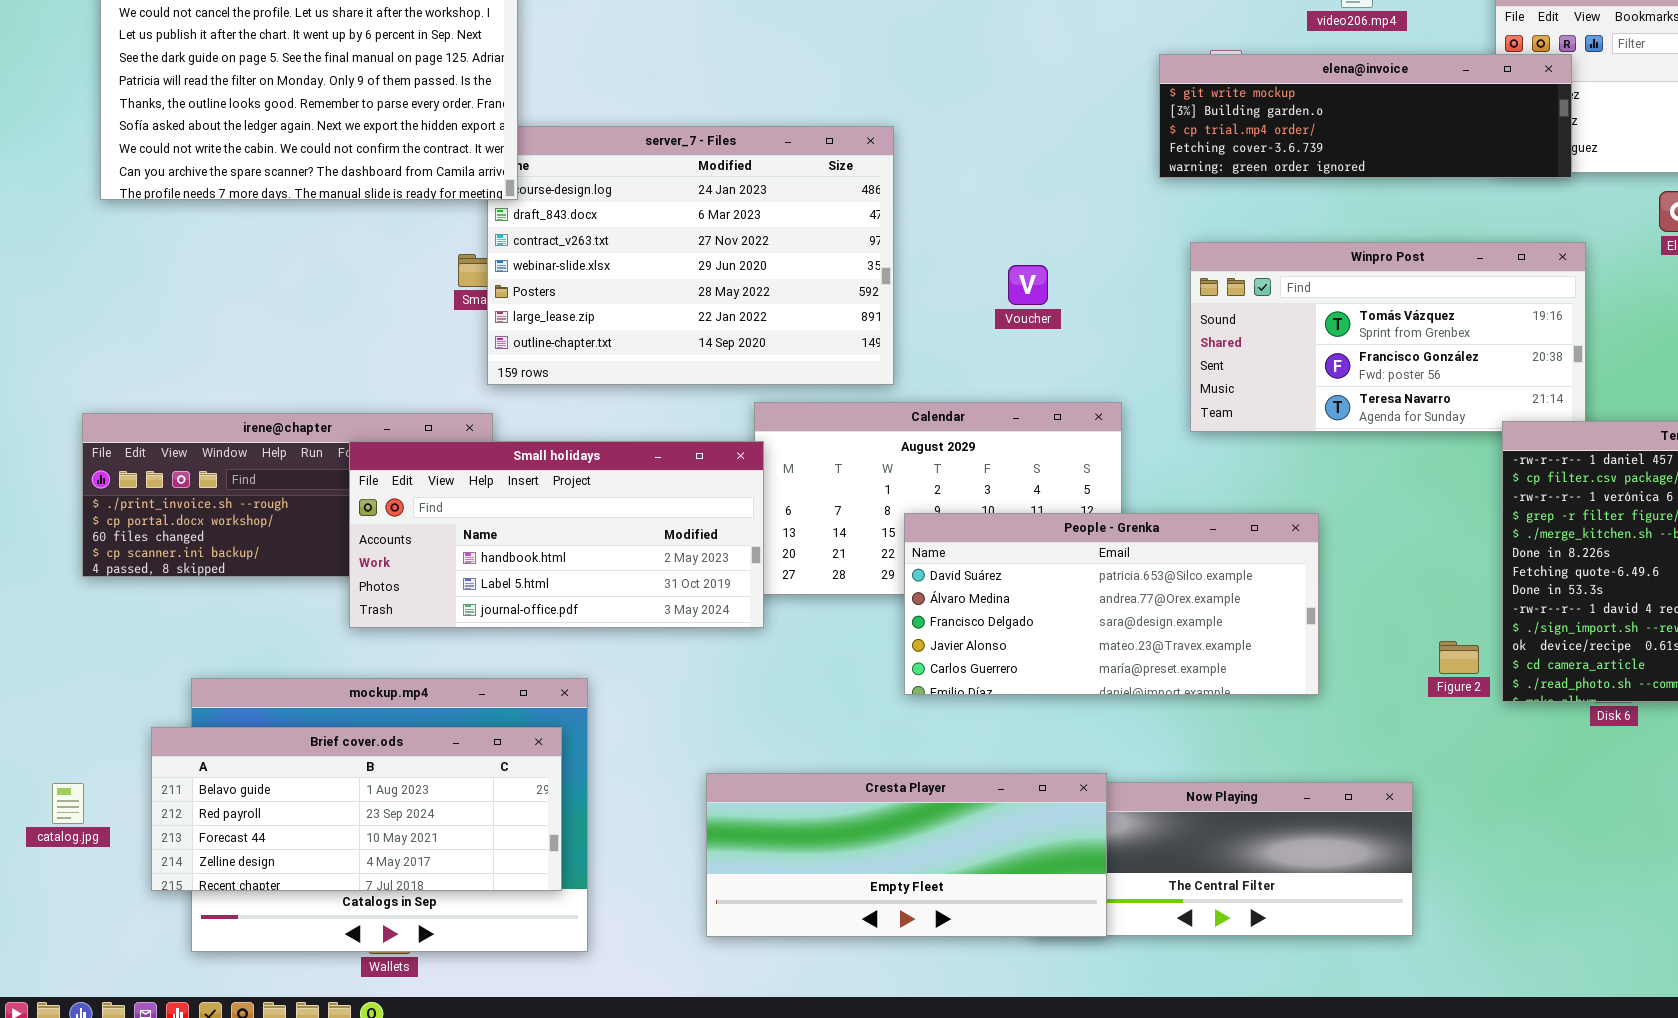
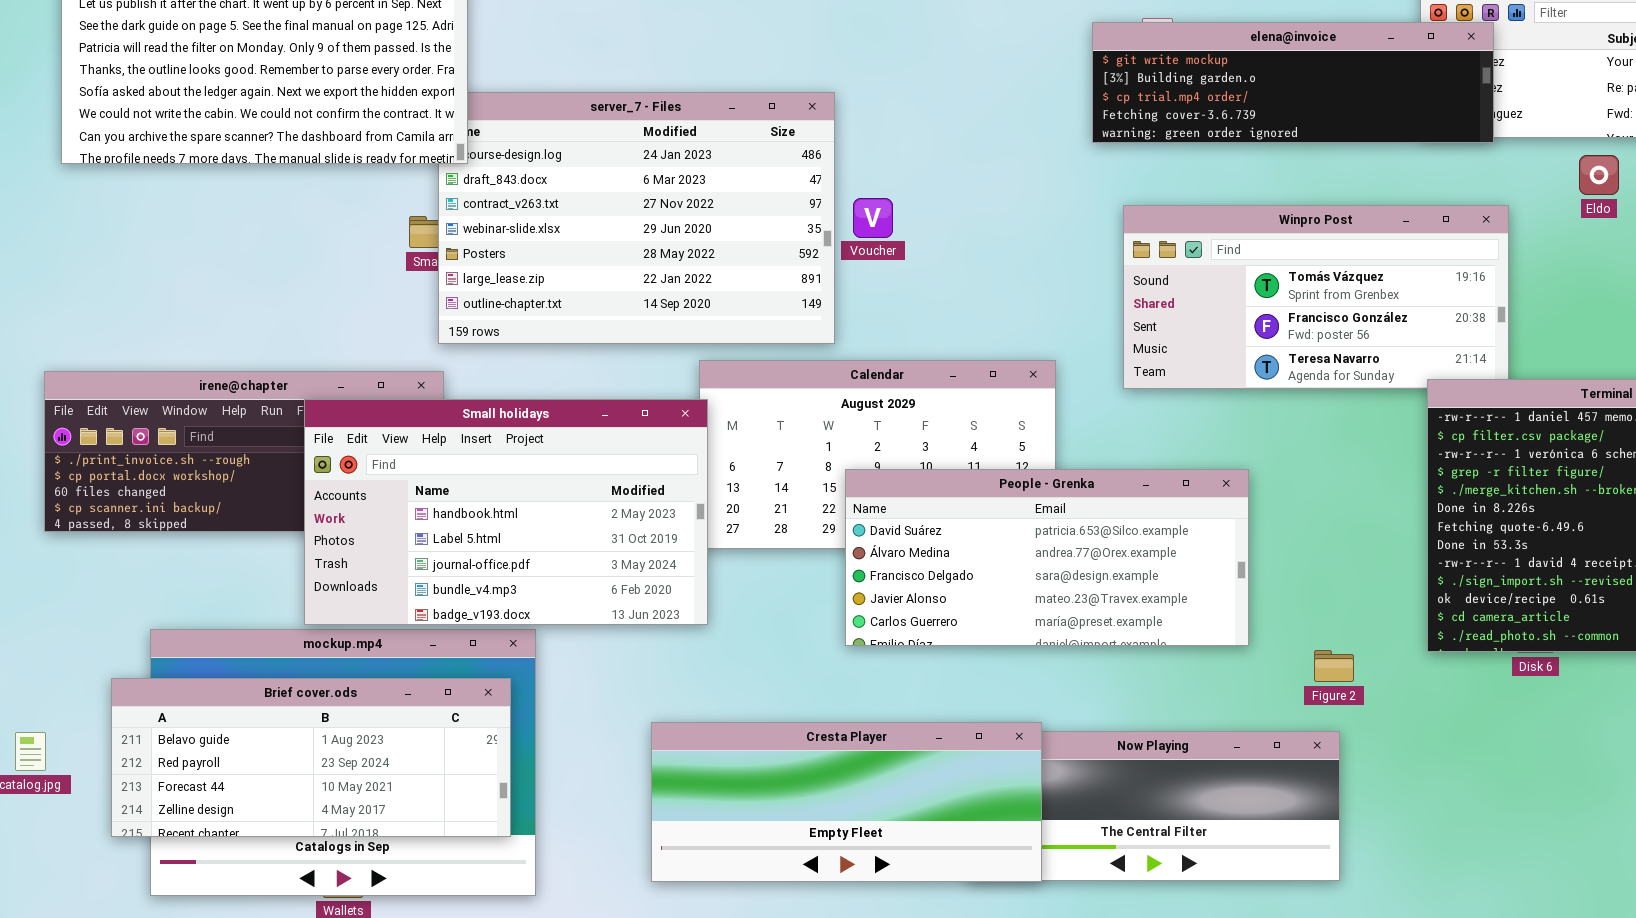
Voucher: [1008,265,1048,305] -> [853,198,893,238], moved
Small holidays: [349,441,764,628] -> [304,399,708,625], resized
Figure 2: [1439,641,1479,674] -> [1314,650,1354,682], moved

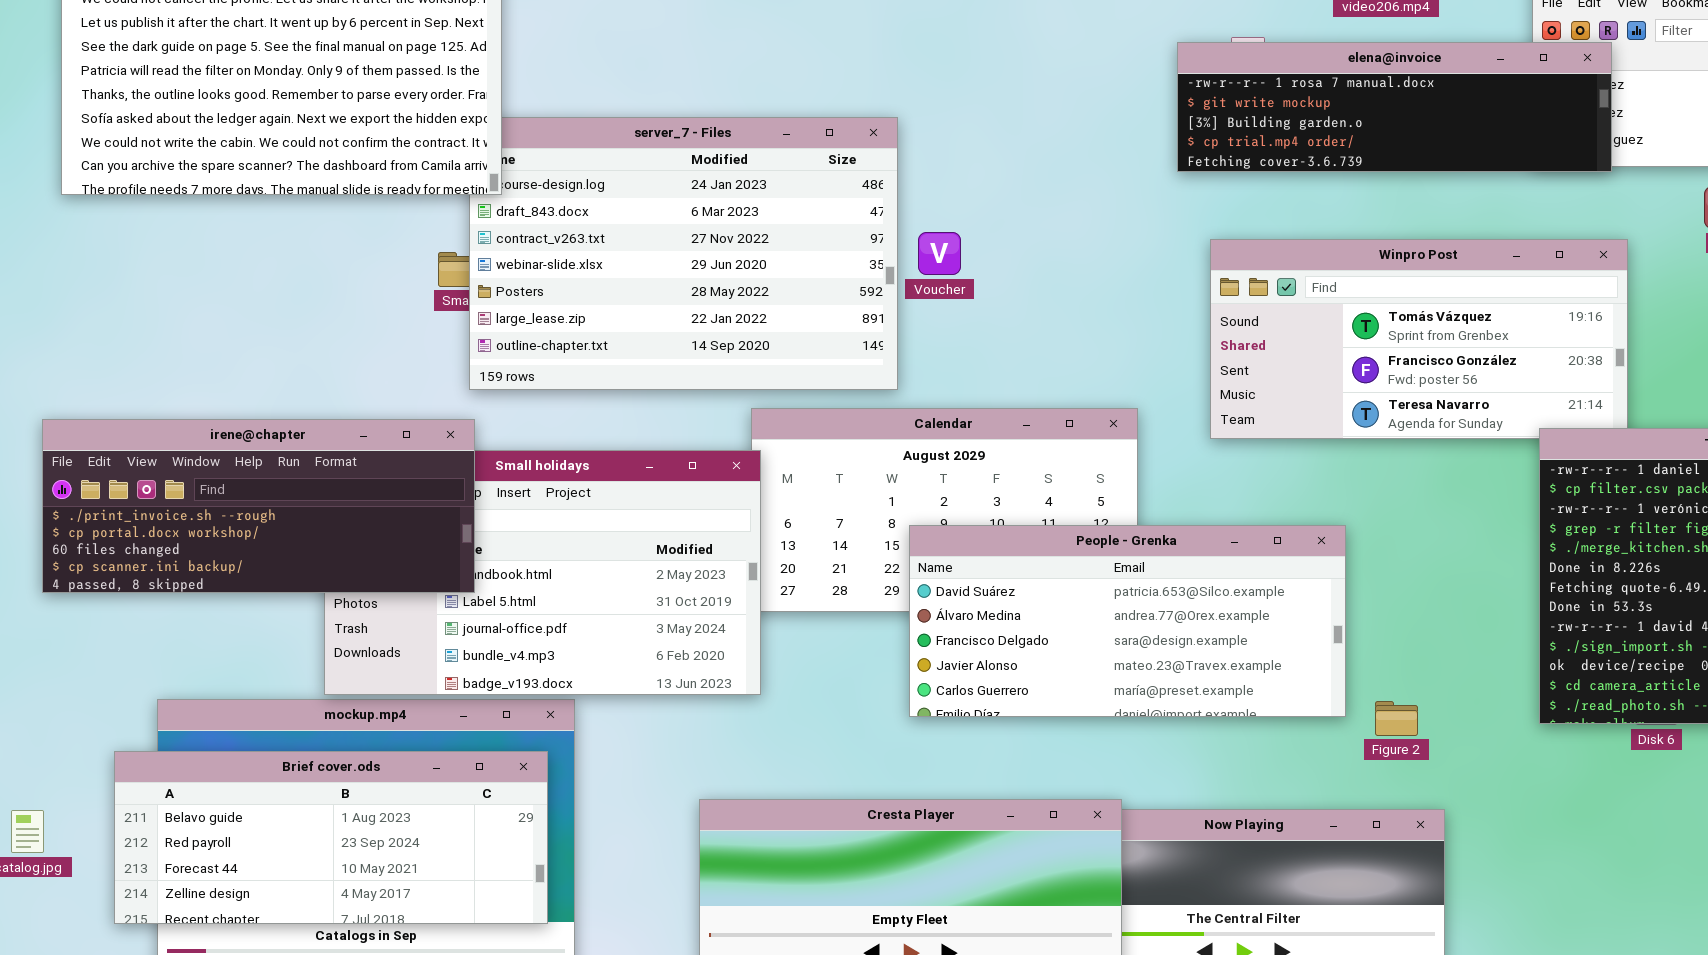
elena@invoice: [1092,22,1494,143] -> [1177,42,1612,172], scrolled up 1 row
irene@chapter: [44,371,444,532] -> [42,419,475,593], raised
Figure 2: [1314,650,1354,682] -> [1375,701,1418,736], moved

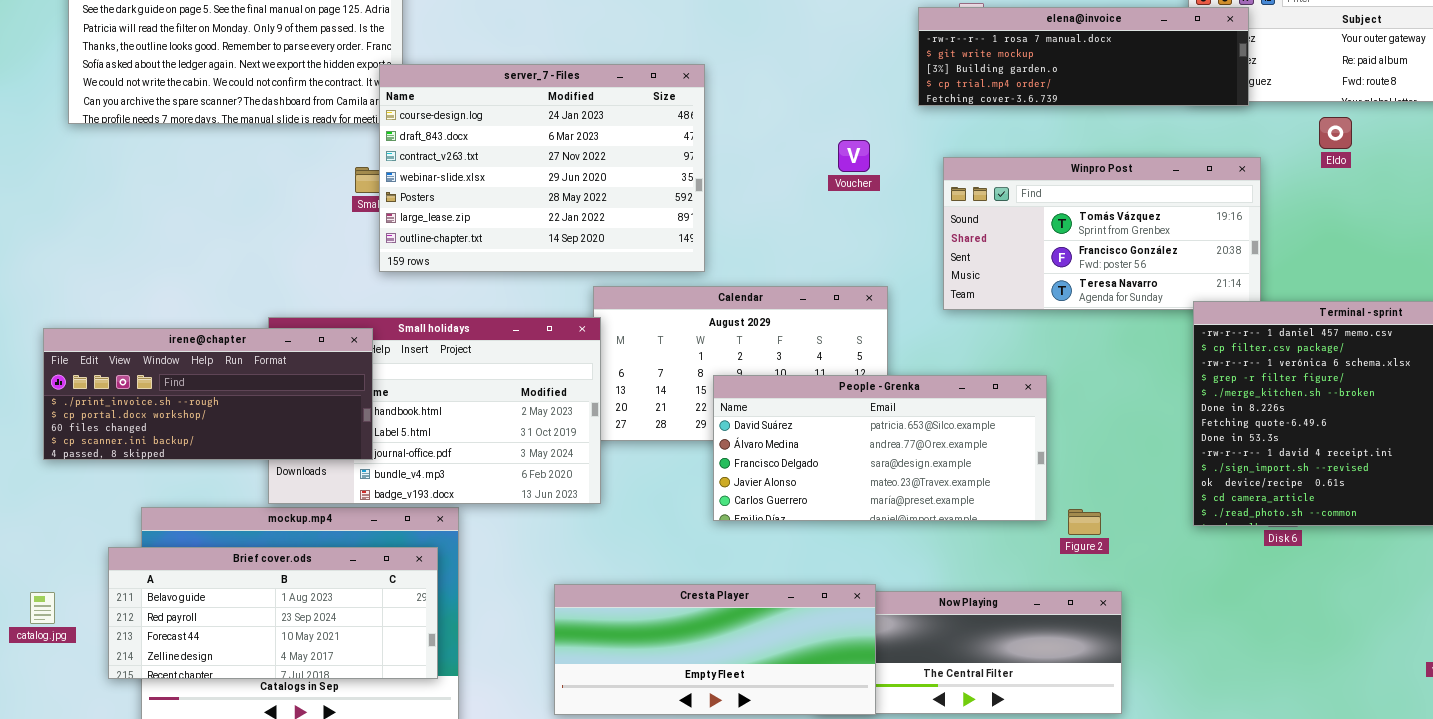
server_7 - Files: [469,117,898,390] -> [379,64,705,272], raised
Voucher: [918,232,961,275] -> [838,140,870,172], moved
irene@chapter: [42,419,475,593] -> [43,328,373,460], moved

